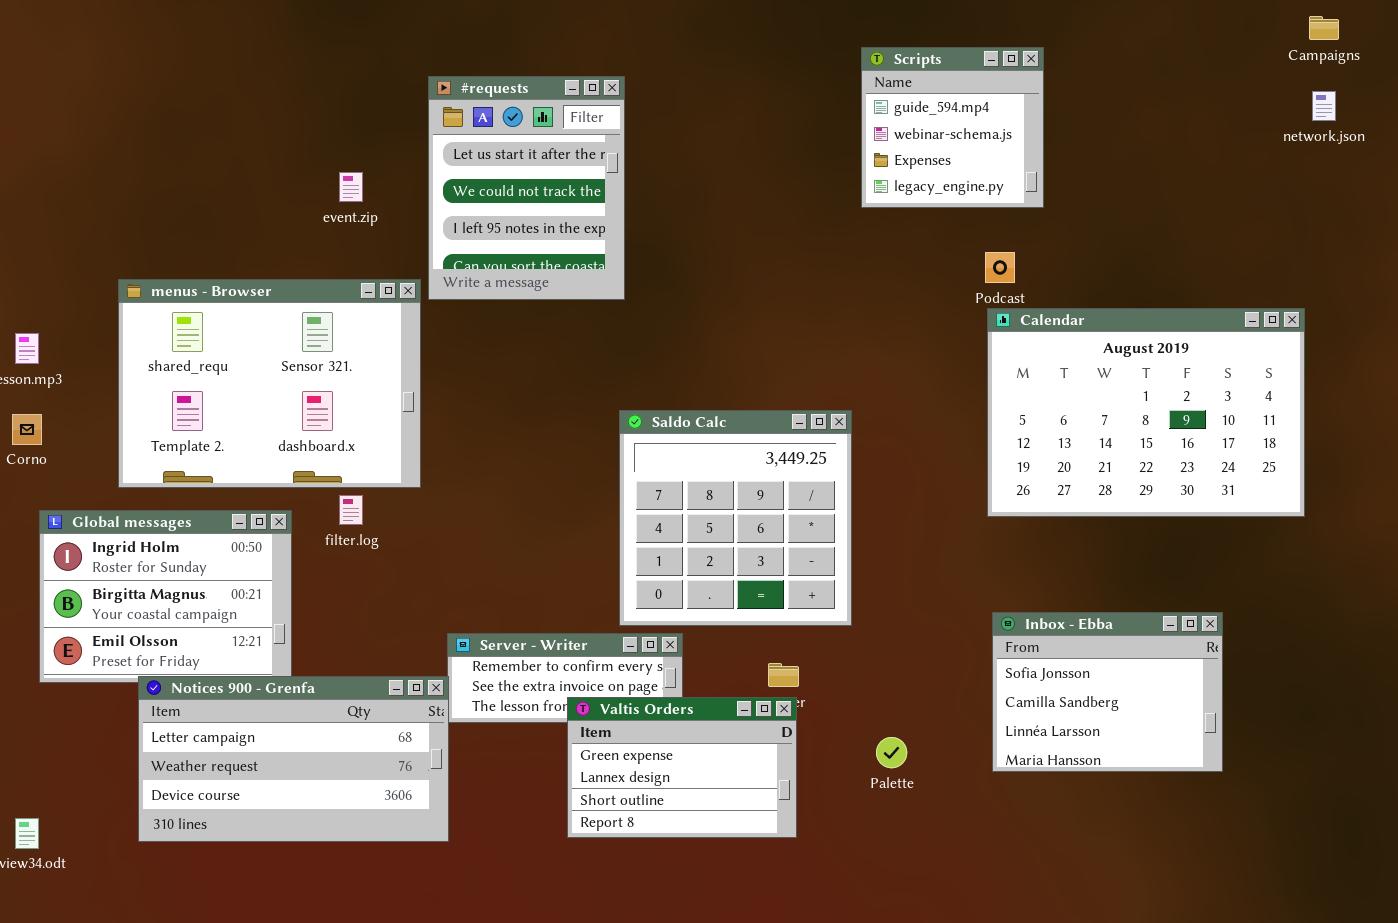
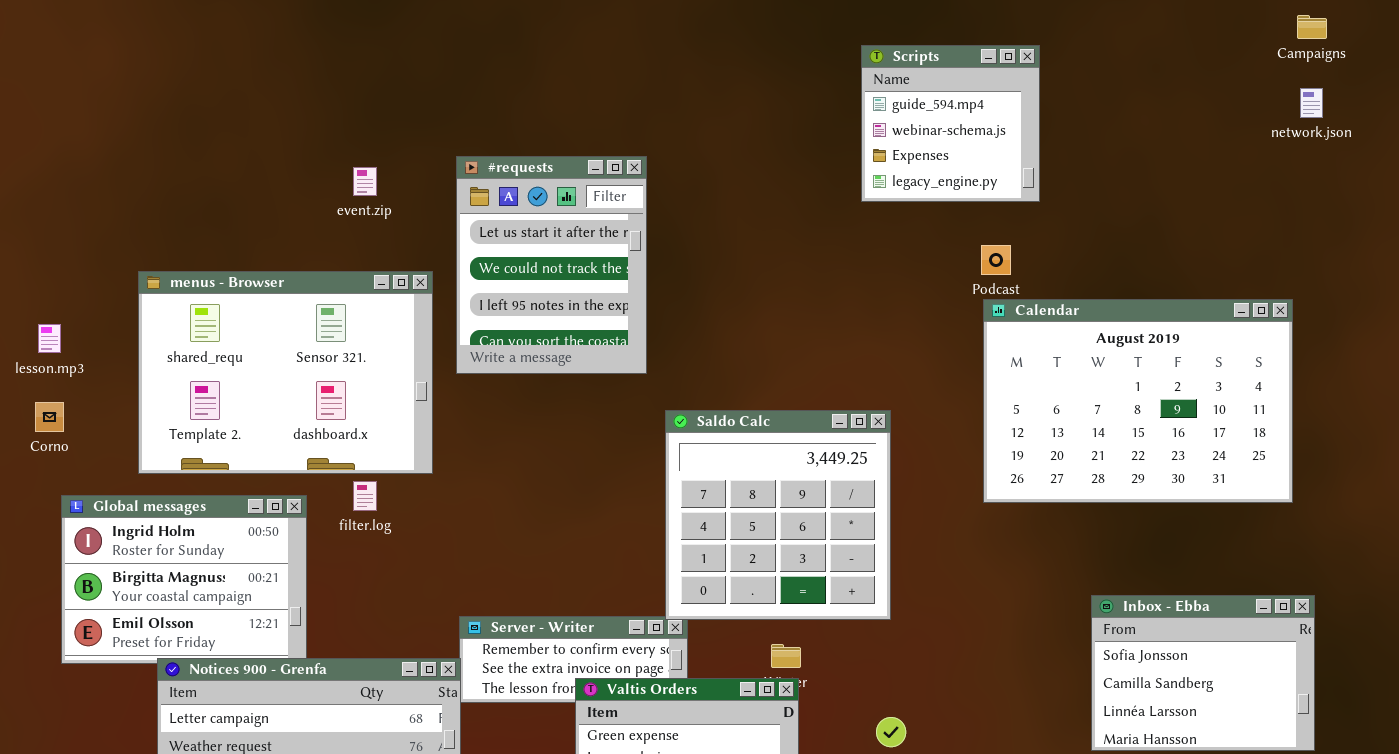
#requests: [428,76,625,300] -> [456,156,647,374], moved
Saldo Calc: [619,410,852,626] -> [665,410,891,620], moved
Inbox - Ebba: [992,612,1223,772] -> [1091,595,1315,751], moved

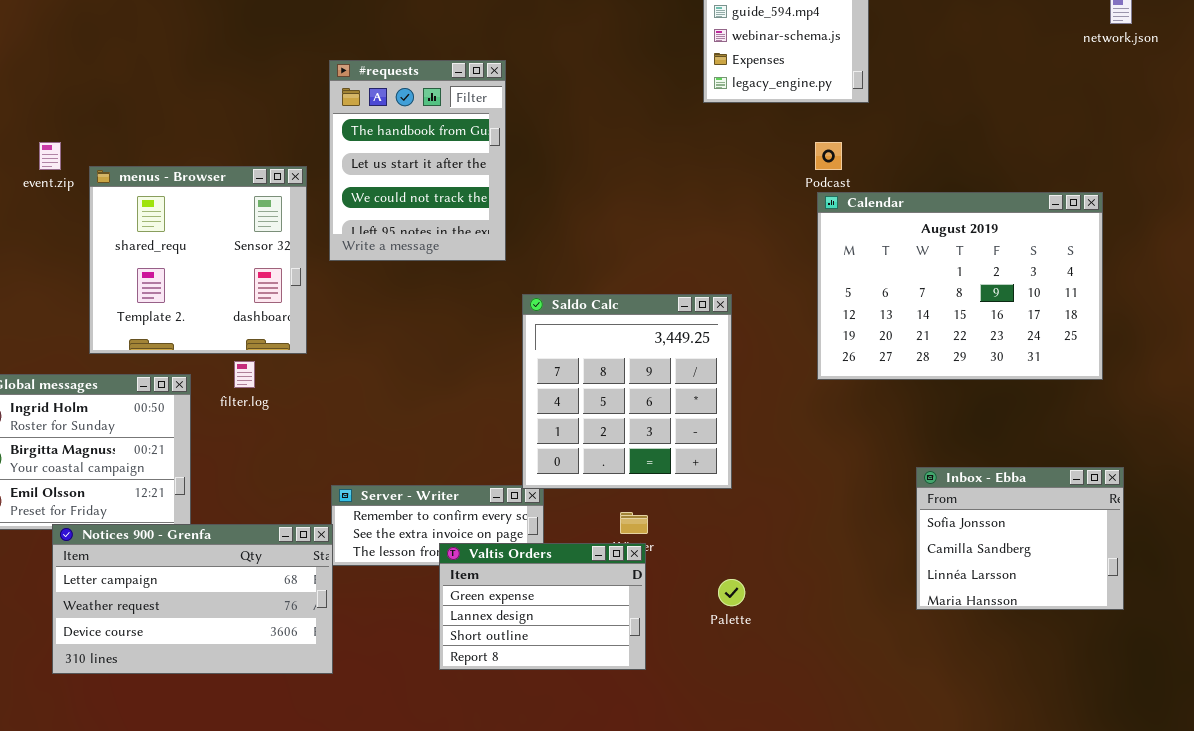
#requests: [456,156,647,374] -> [329,60,506,261], scrolled up 1 row
event.zip: [353,167,377,196] -> [39,142,61,170], moved
menus - Browser: [138,271,433,474] -> [89,166,307,354], resized

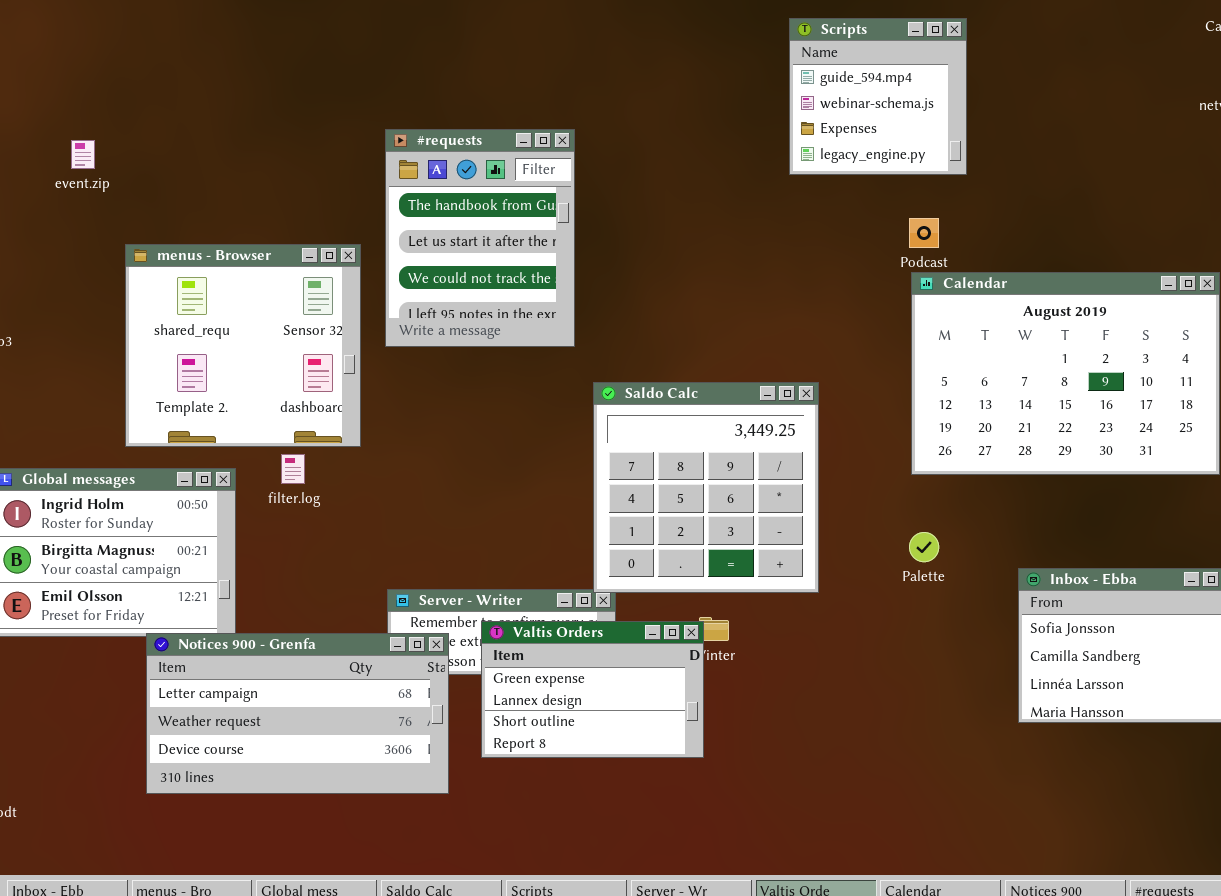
event.zip: [39,142,61,170] -> [71,140,95,169], moved
Notices 900 - Grenfa: [52,524,333,674] -> [146,633,449,794], moved
Valtis Orders: [439,543,646,670] -> [481,621,704,758], moved
Palette: [718,579,745,606] -> [909,532,939,562], moved

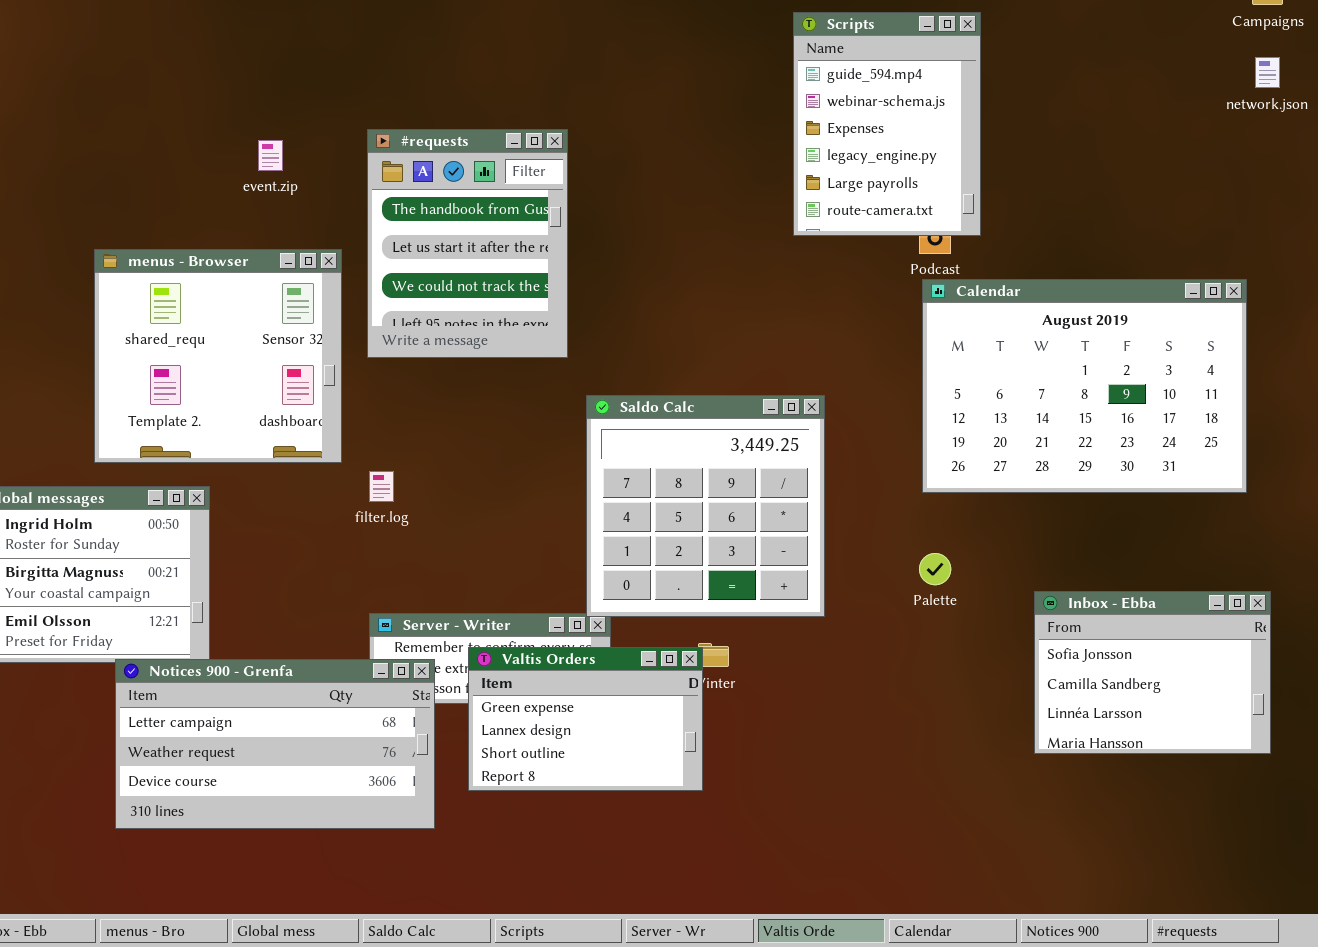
Scripts: [789,18,967,175] -> [793,12,981,236], resized
event.zip: [71,140,95,169] -> [258,140,283,171], moved
filter.log: [281,454,305,484] -> [369,471,394,502], moved

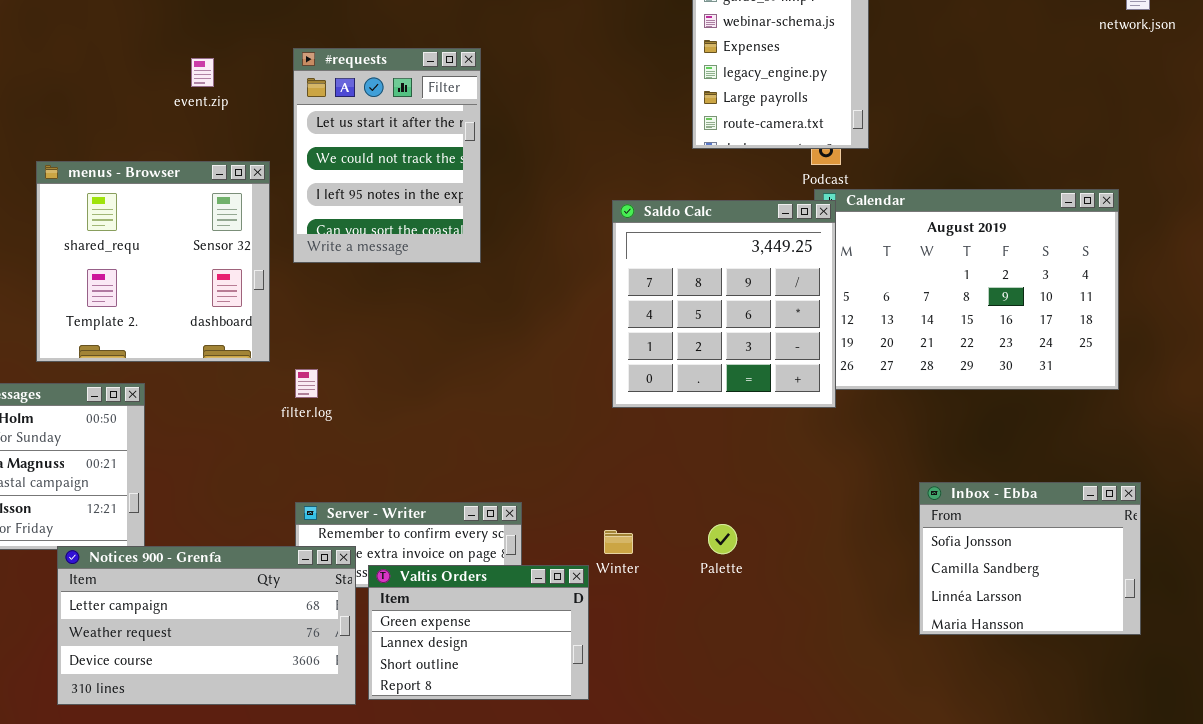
#requests: [367,129,568,358] -> [293,48,481,263], scrolled down 1 row
Saldo Calc: [586,395,825,617] -> [612,200,836,408], moved
Palette: [919,553,951,585] -> [708,524,737,554], moved
Valtis Orders: [468,647,703,791] -> [368,565,589,700], moved

